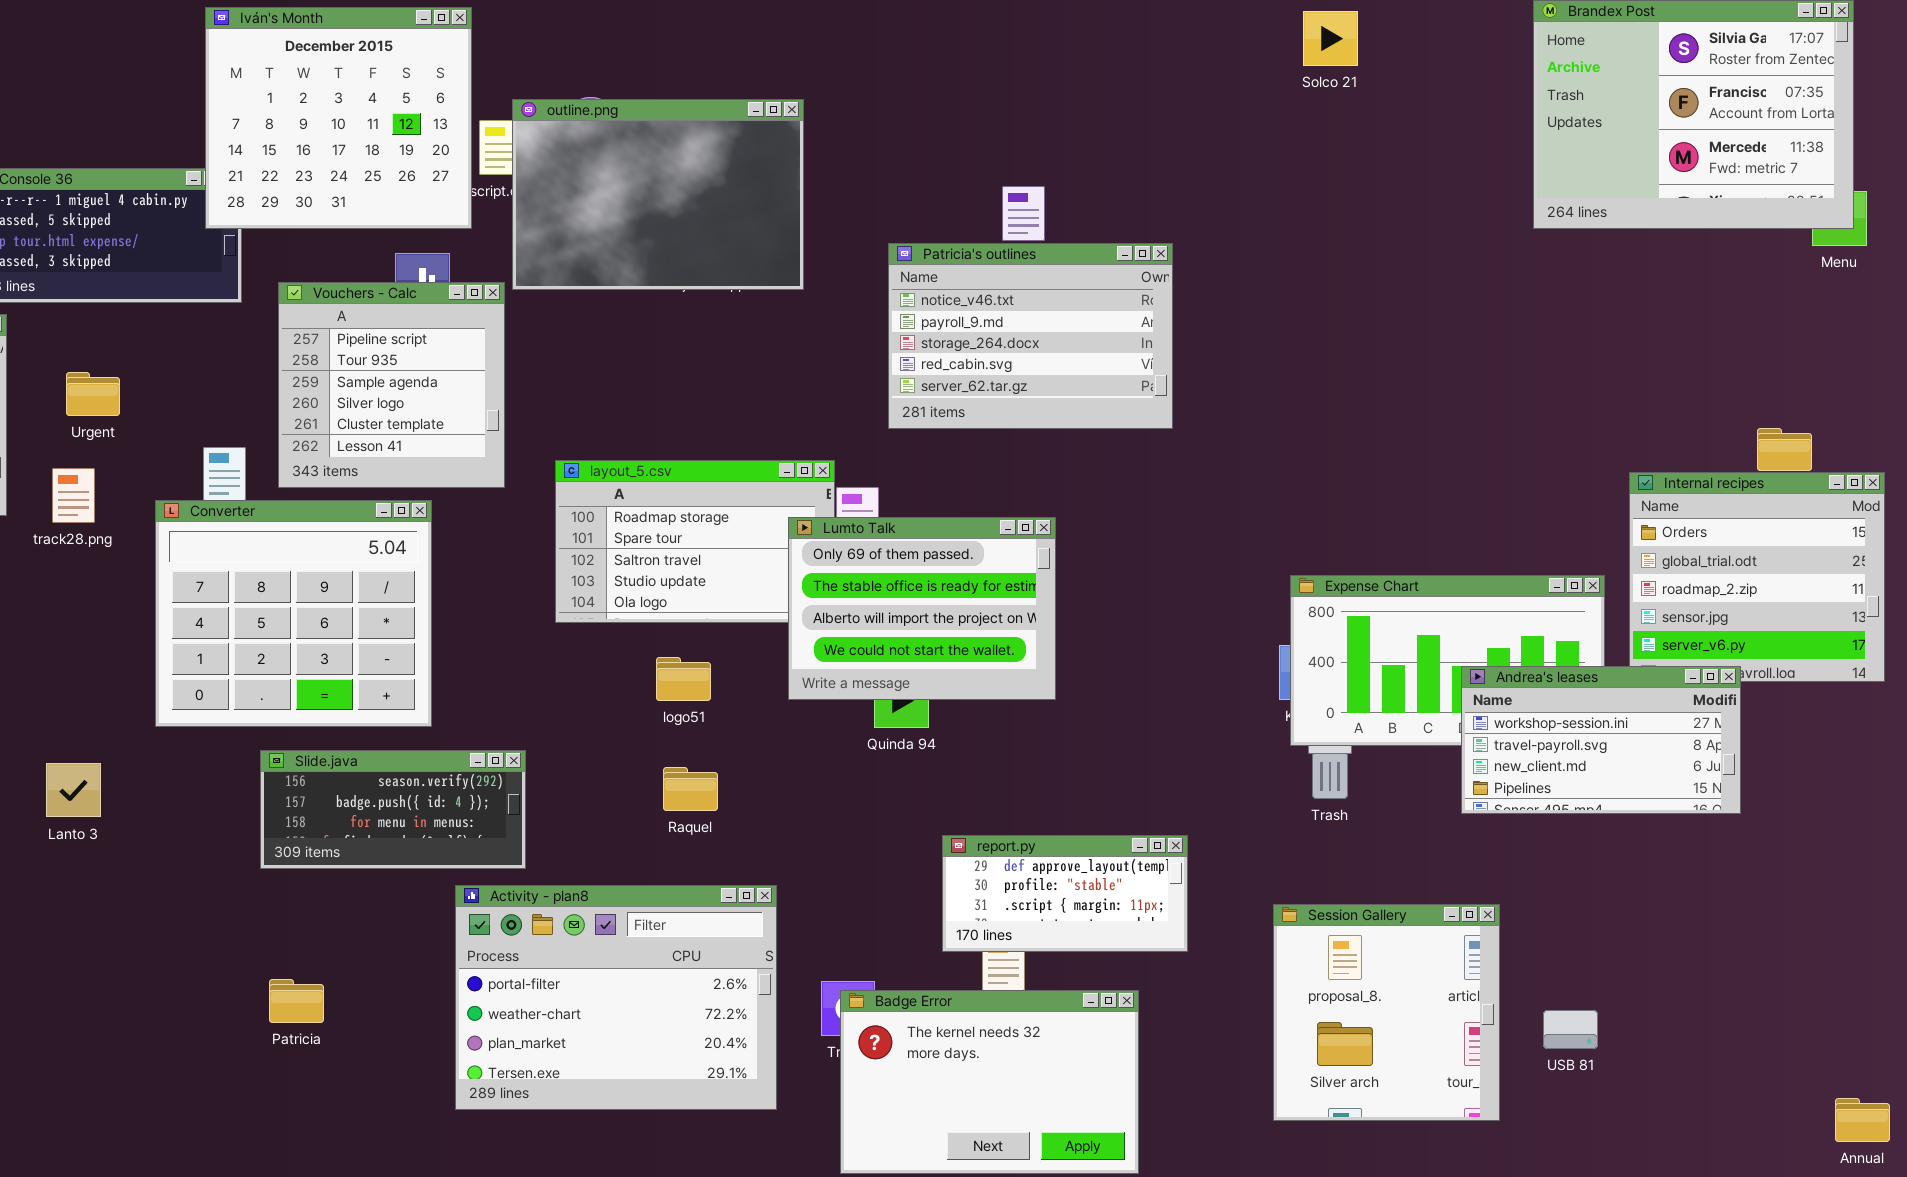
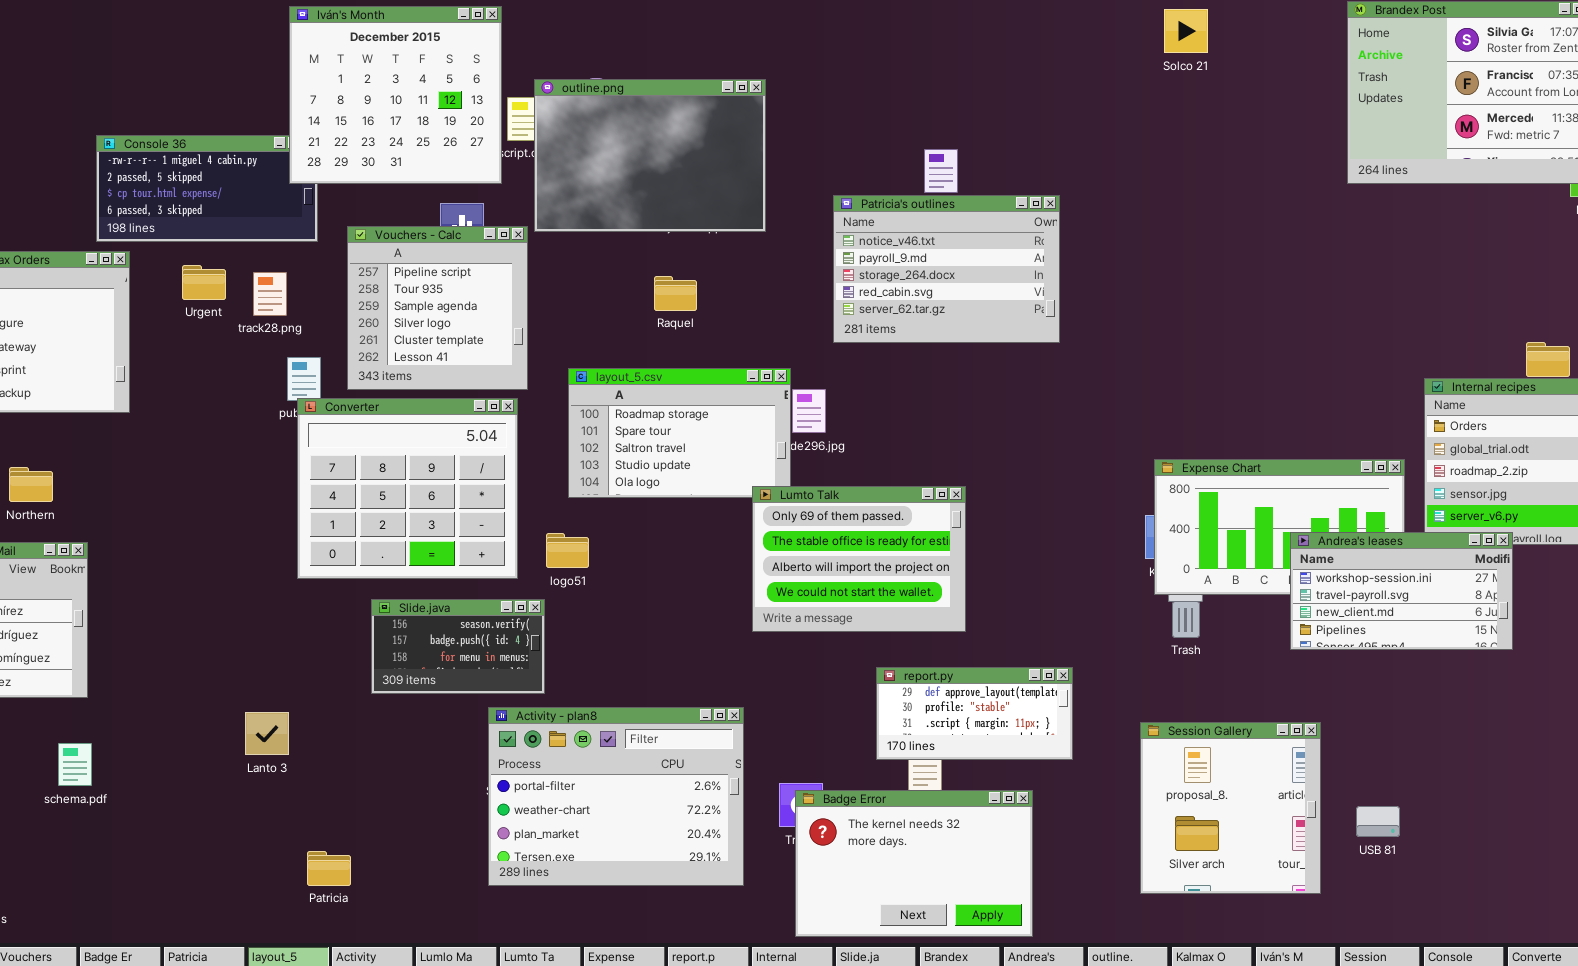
Urgent: [66,372,120,416] -> [182,265,226,300], moved
track28.png: [52,468,95,523] -> [253,272,287,316], moved
Converter: [155,500,432,727] -> [297,398,518,579], moved
Lumto Talk: [788,517,1056,700] -> [752,486,966,632], moved
logo51: [656,657,711,701] -> [546,533,589,568], moved
Slide.java: [260,750,526,869] -> [371,599,545,694], resized
Lanto 3: [46,763,101,817] -> [245,712,289,755], moved
Raquel: [663,767,718,811] -> [654,276,697,311], moved
Patricia: [269,979,324,1023] -> [307,851,351,886], moved

